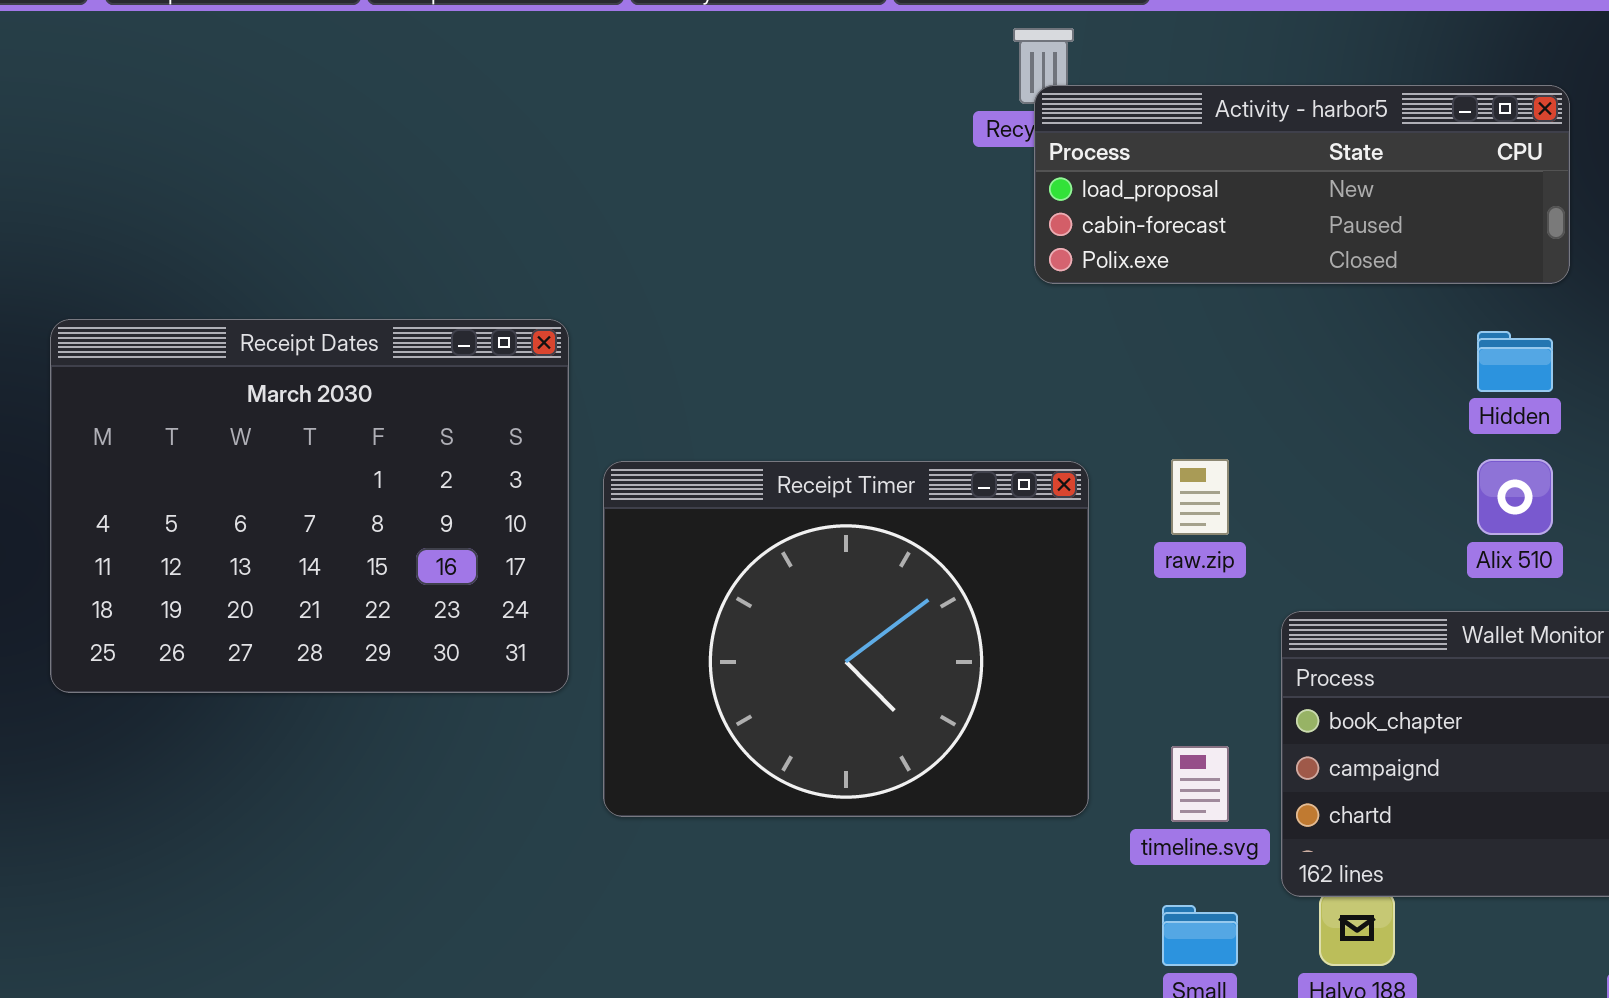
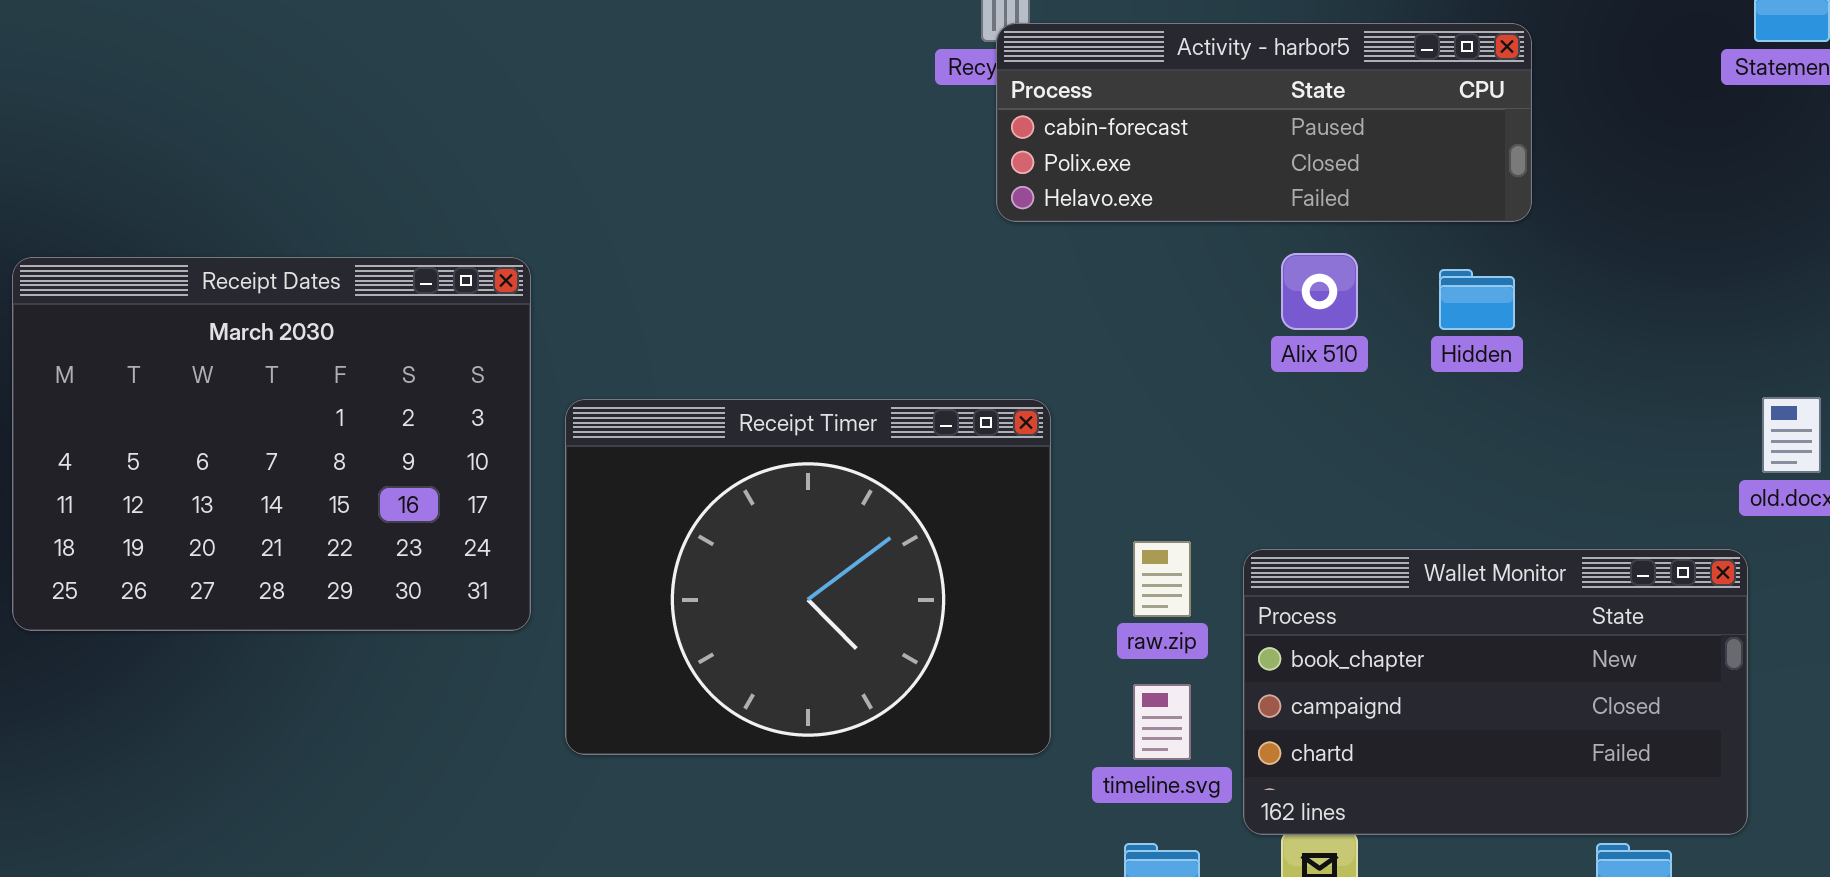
Activity - harbor5: [1034,85,1570,284] -> [996,23,1532,222], scrolled down 1 row
raw.zip: [1171,459,1229,535] -> [1133,541,1191,617], moved
Alix 510: [1477,459,1553,535] -> [1281,253,1358,330], moved

